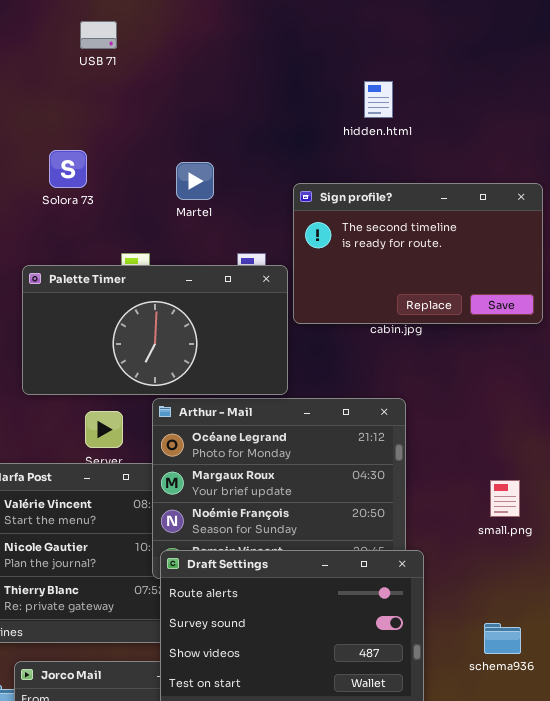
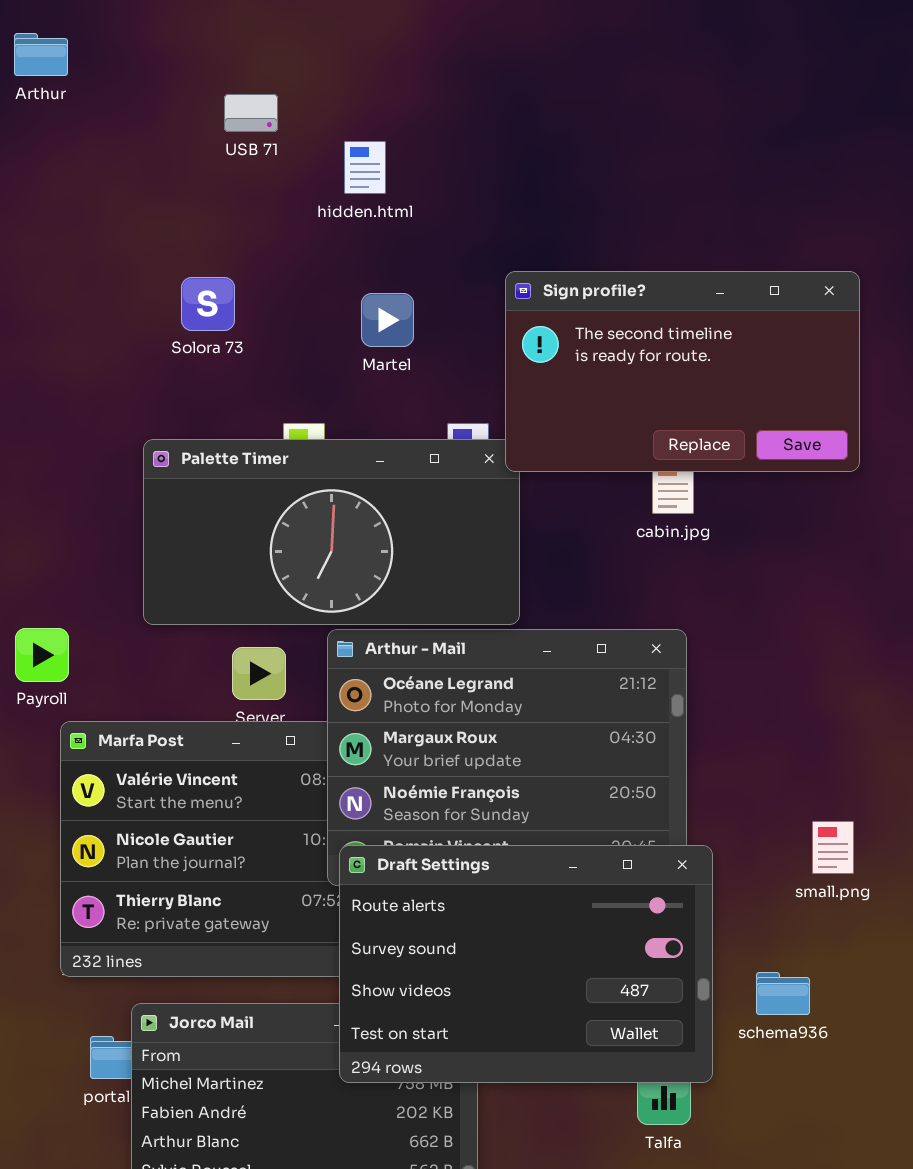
hidden.html: [364,81,393,118] -> [344,141,386,194], moved
Sign profile?: [293,183,543,324] -> [505,271,860,472], moved
small.png: [490,480,520,517] -> [812,821,854,874], moved
schema936: [484,623,521,654] -> [756,972,810,1015], moved

